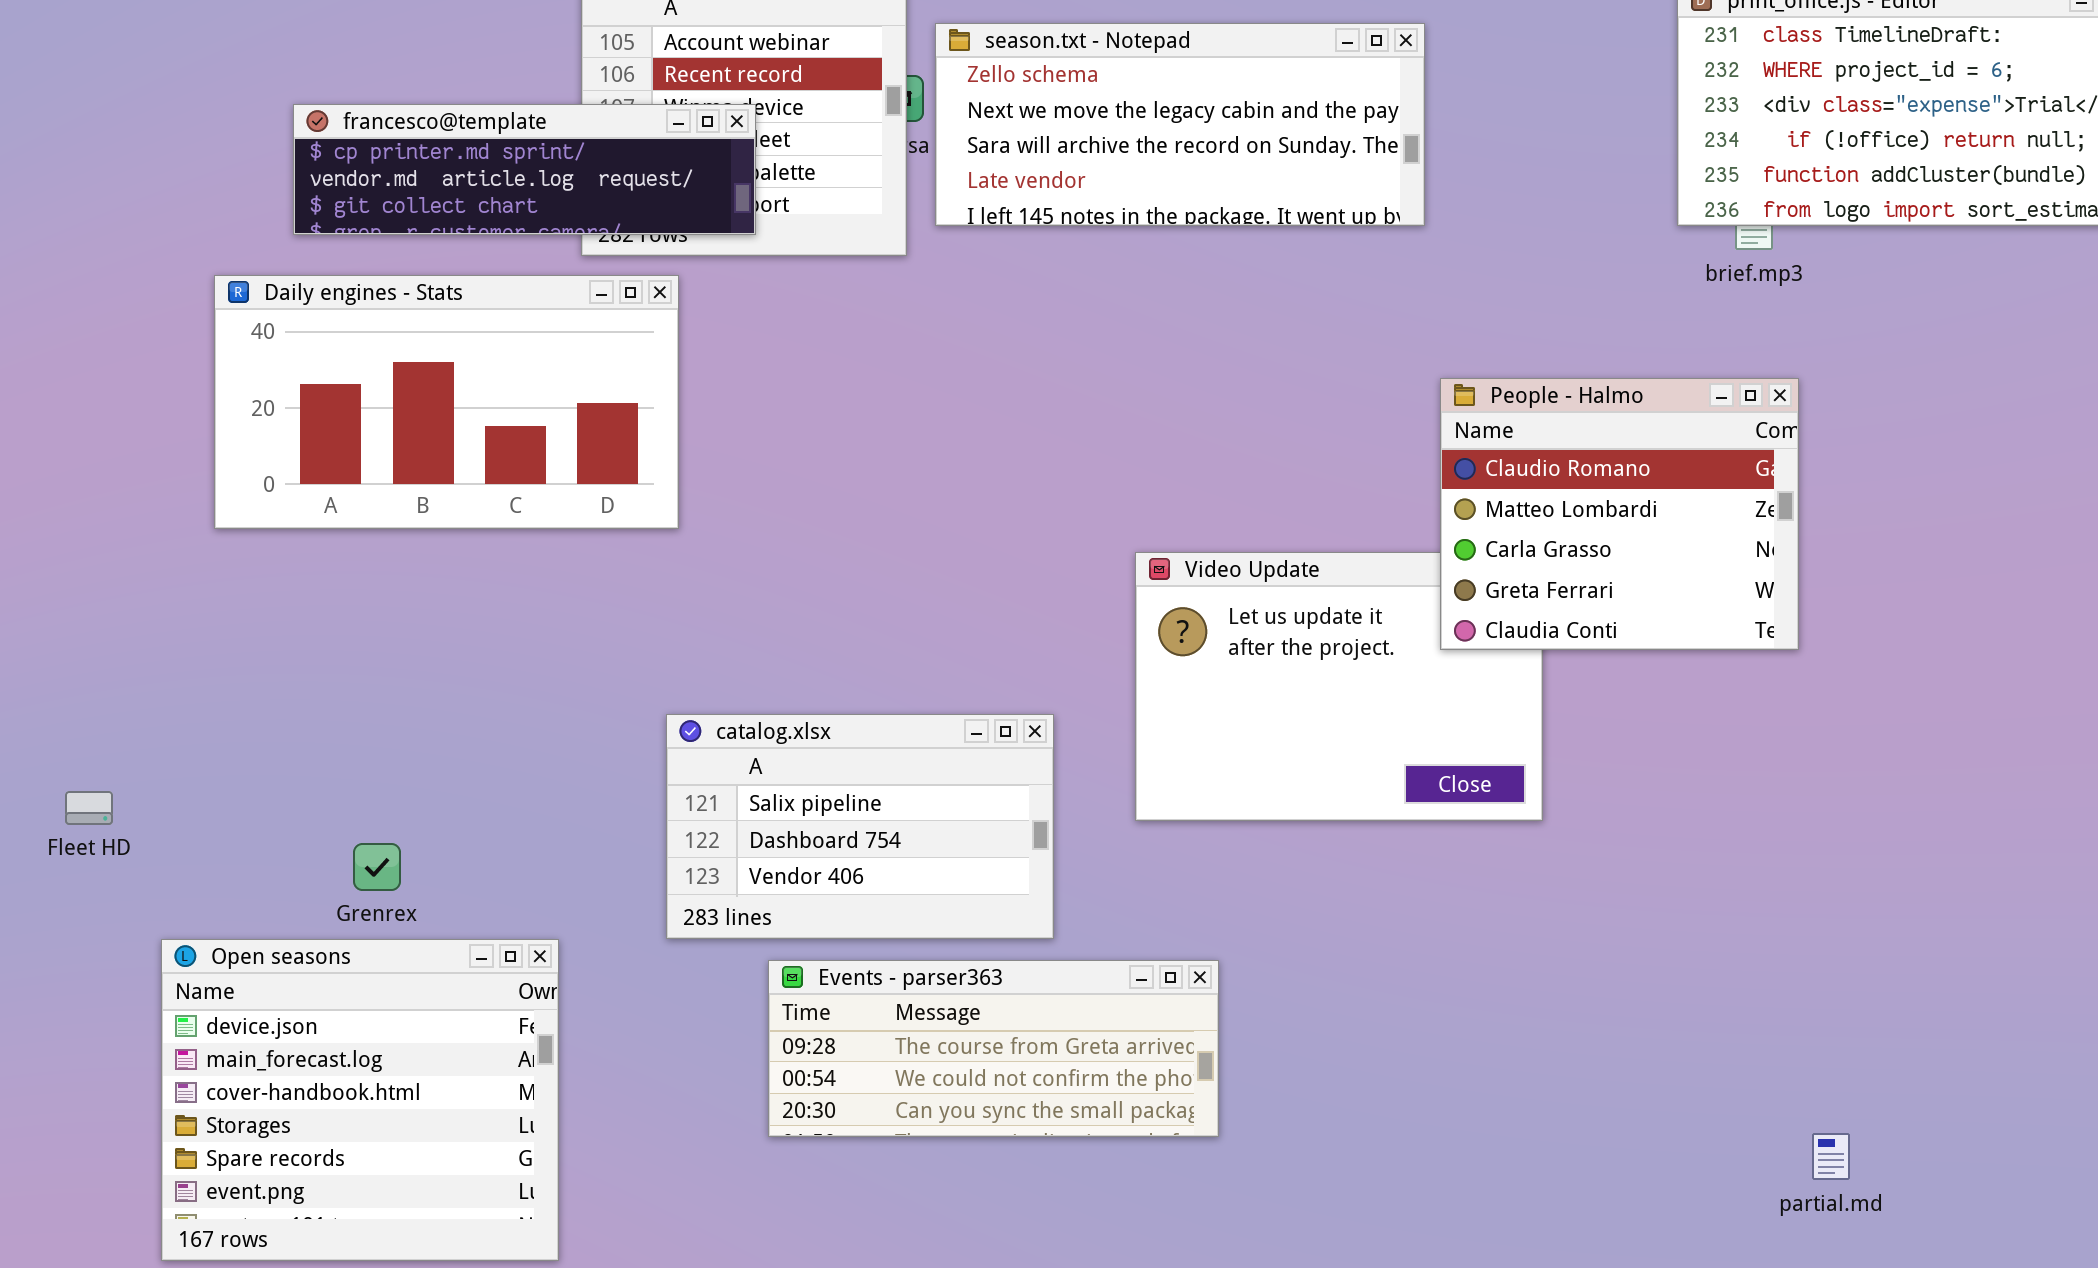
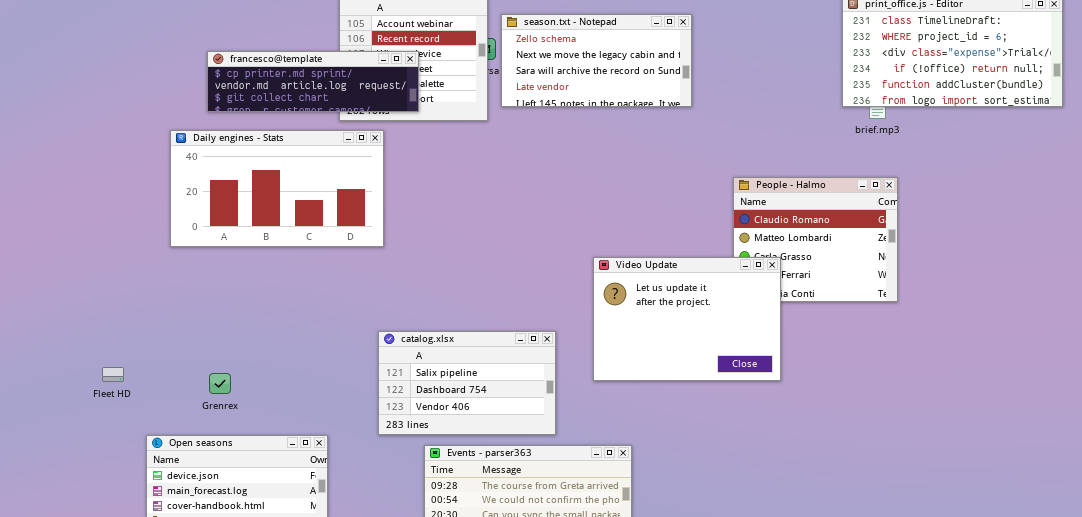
season.txt - Notepad: [935,23,1425,226] -> [501,14,692,107], resized
Video Update: [1135,552,1543,821] -> [593,257,781,381], raised
Grenrex: [353,843,401,891] -> [209,373,231,394], moved

